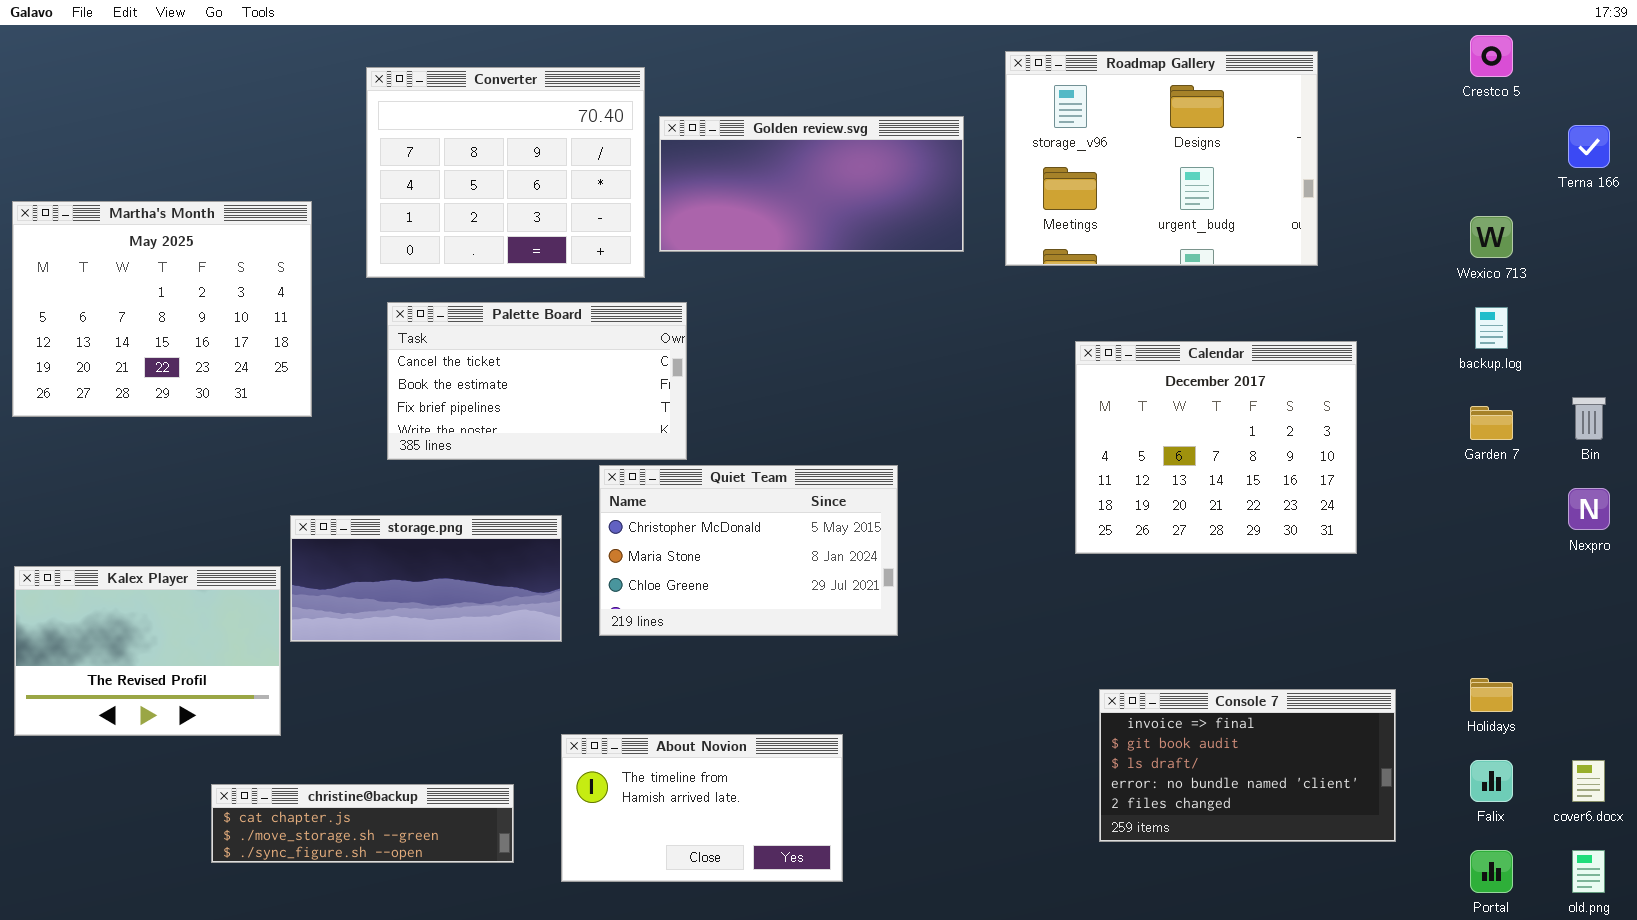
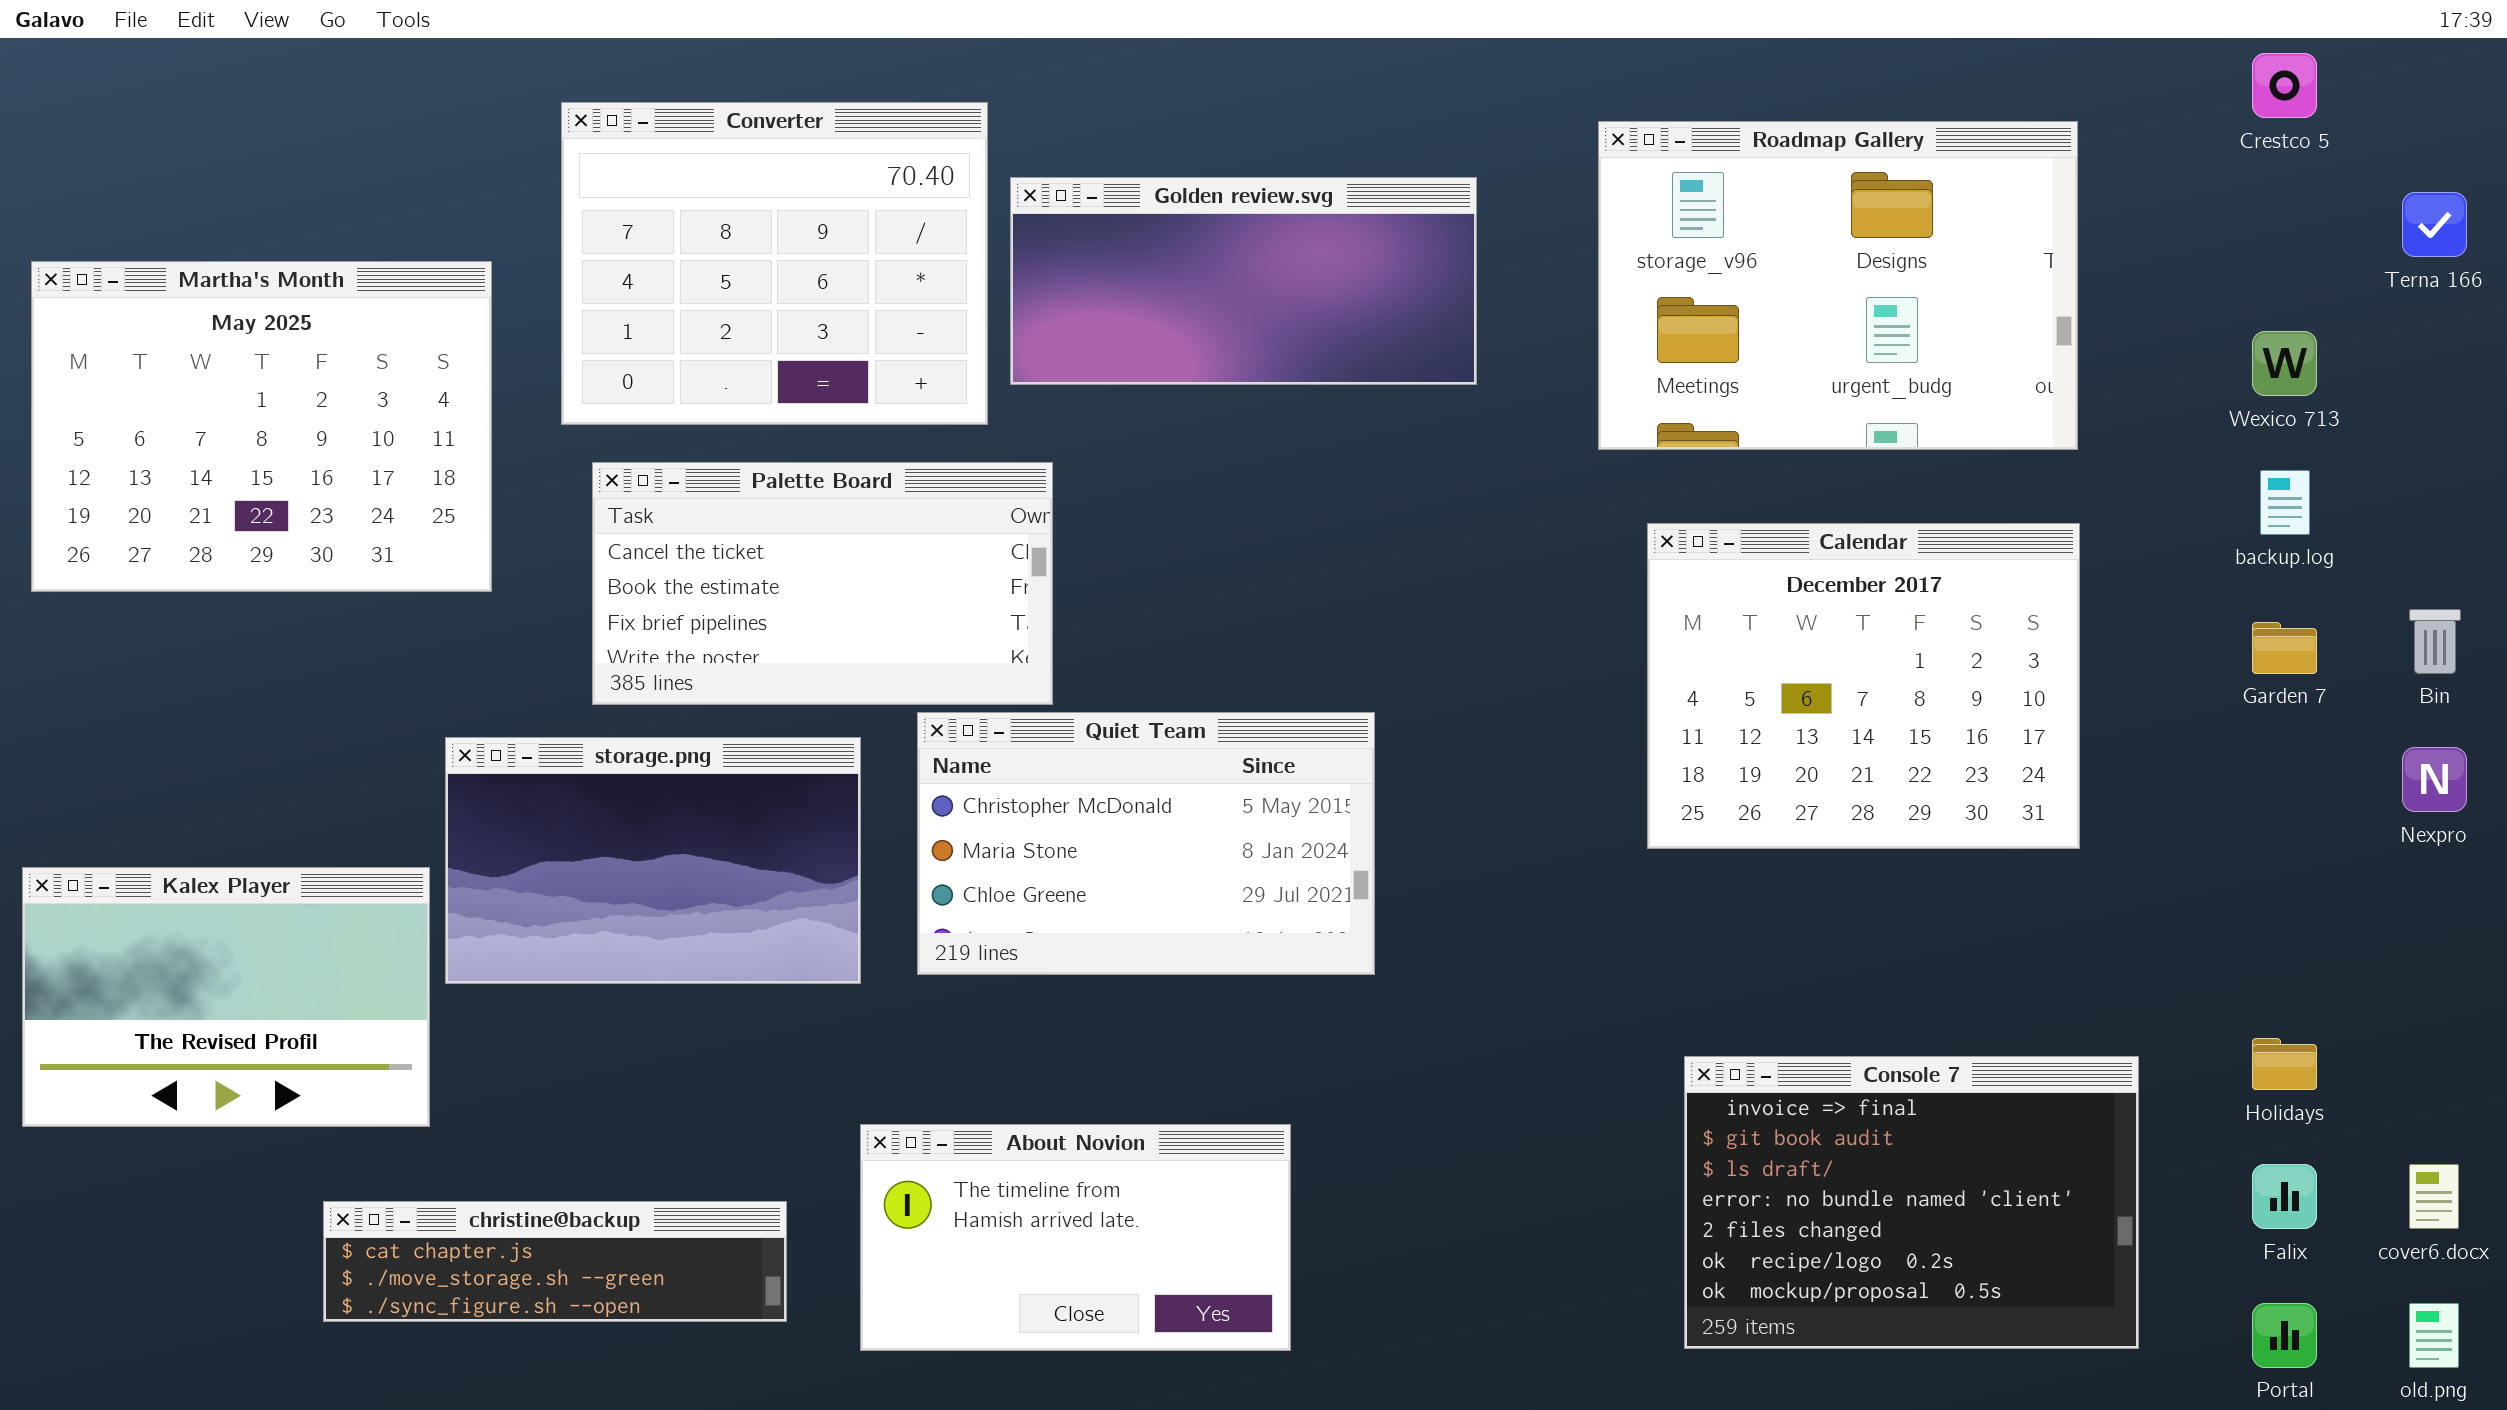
Roadmap Gallery: [1005,51,1318,266] -> [1598,121,2078,450], moved
Martha's Month: [12,201,312,417] -> [31,261,492,592], moved
storage.png: [290,515,562,642] -> [445,737,861,984], resized
Console 7: [1099,689,1396,842] -> [1684,1056,2139,1349], resized

